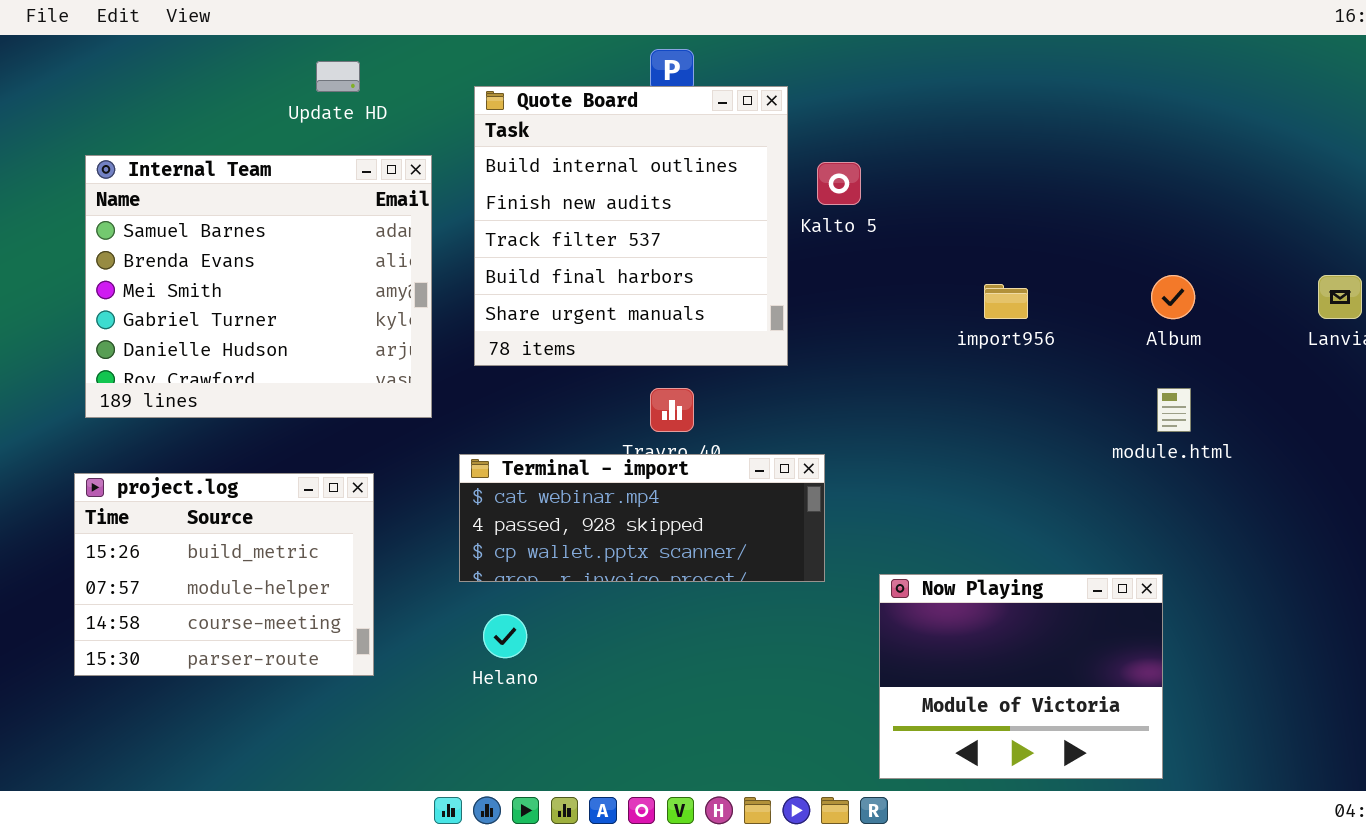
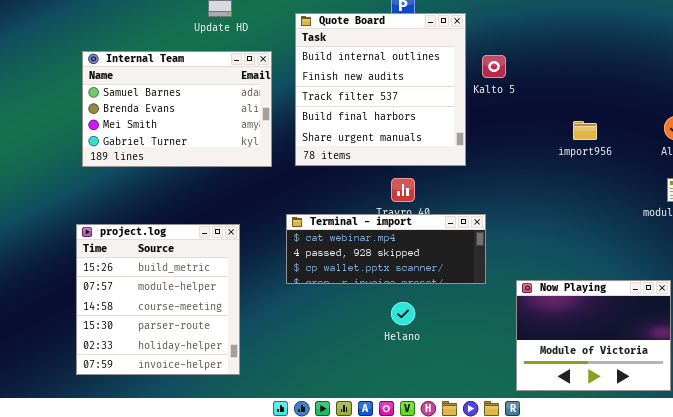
Internal Team: [85,155,432,418] -> [82,51,272,167], resized
project.log: [74,473,374,676] -> [76,224,240,375], resized
Helano: [483,614,527,658] -> [391,302,415,325], moved

